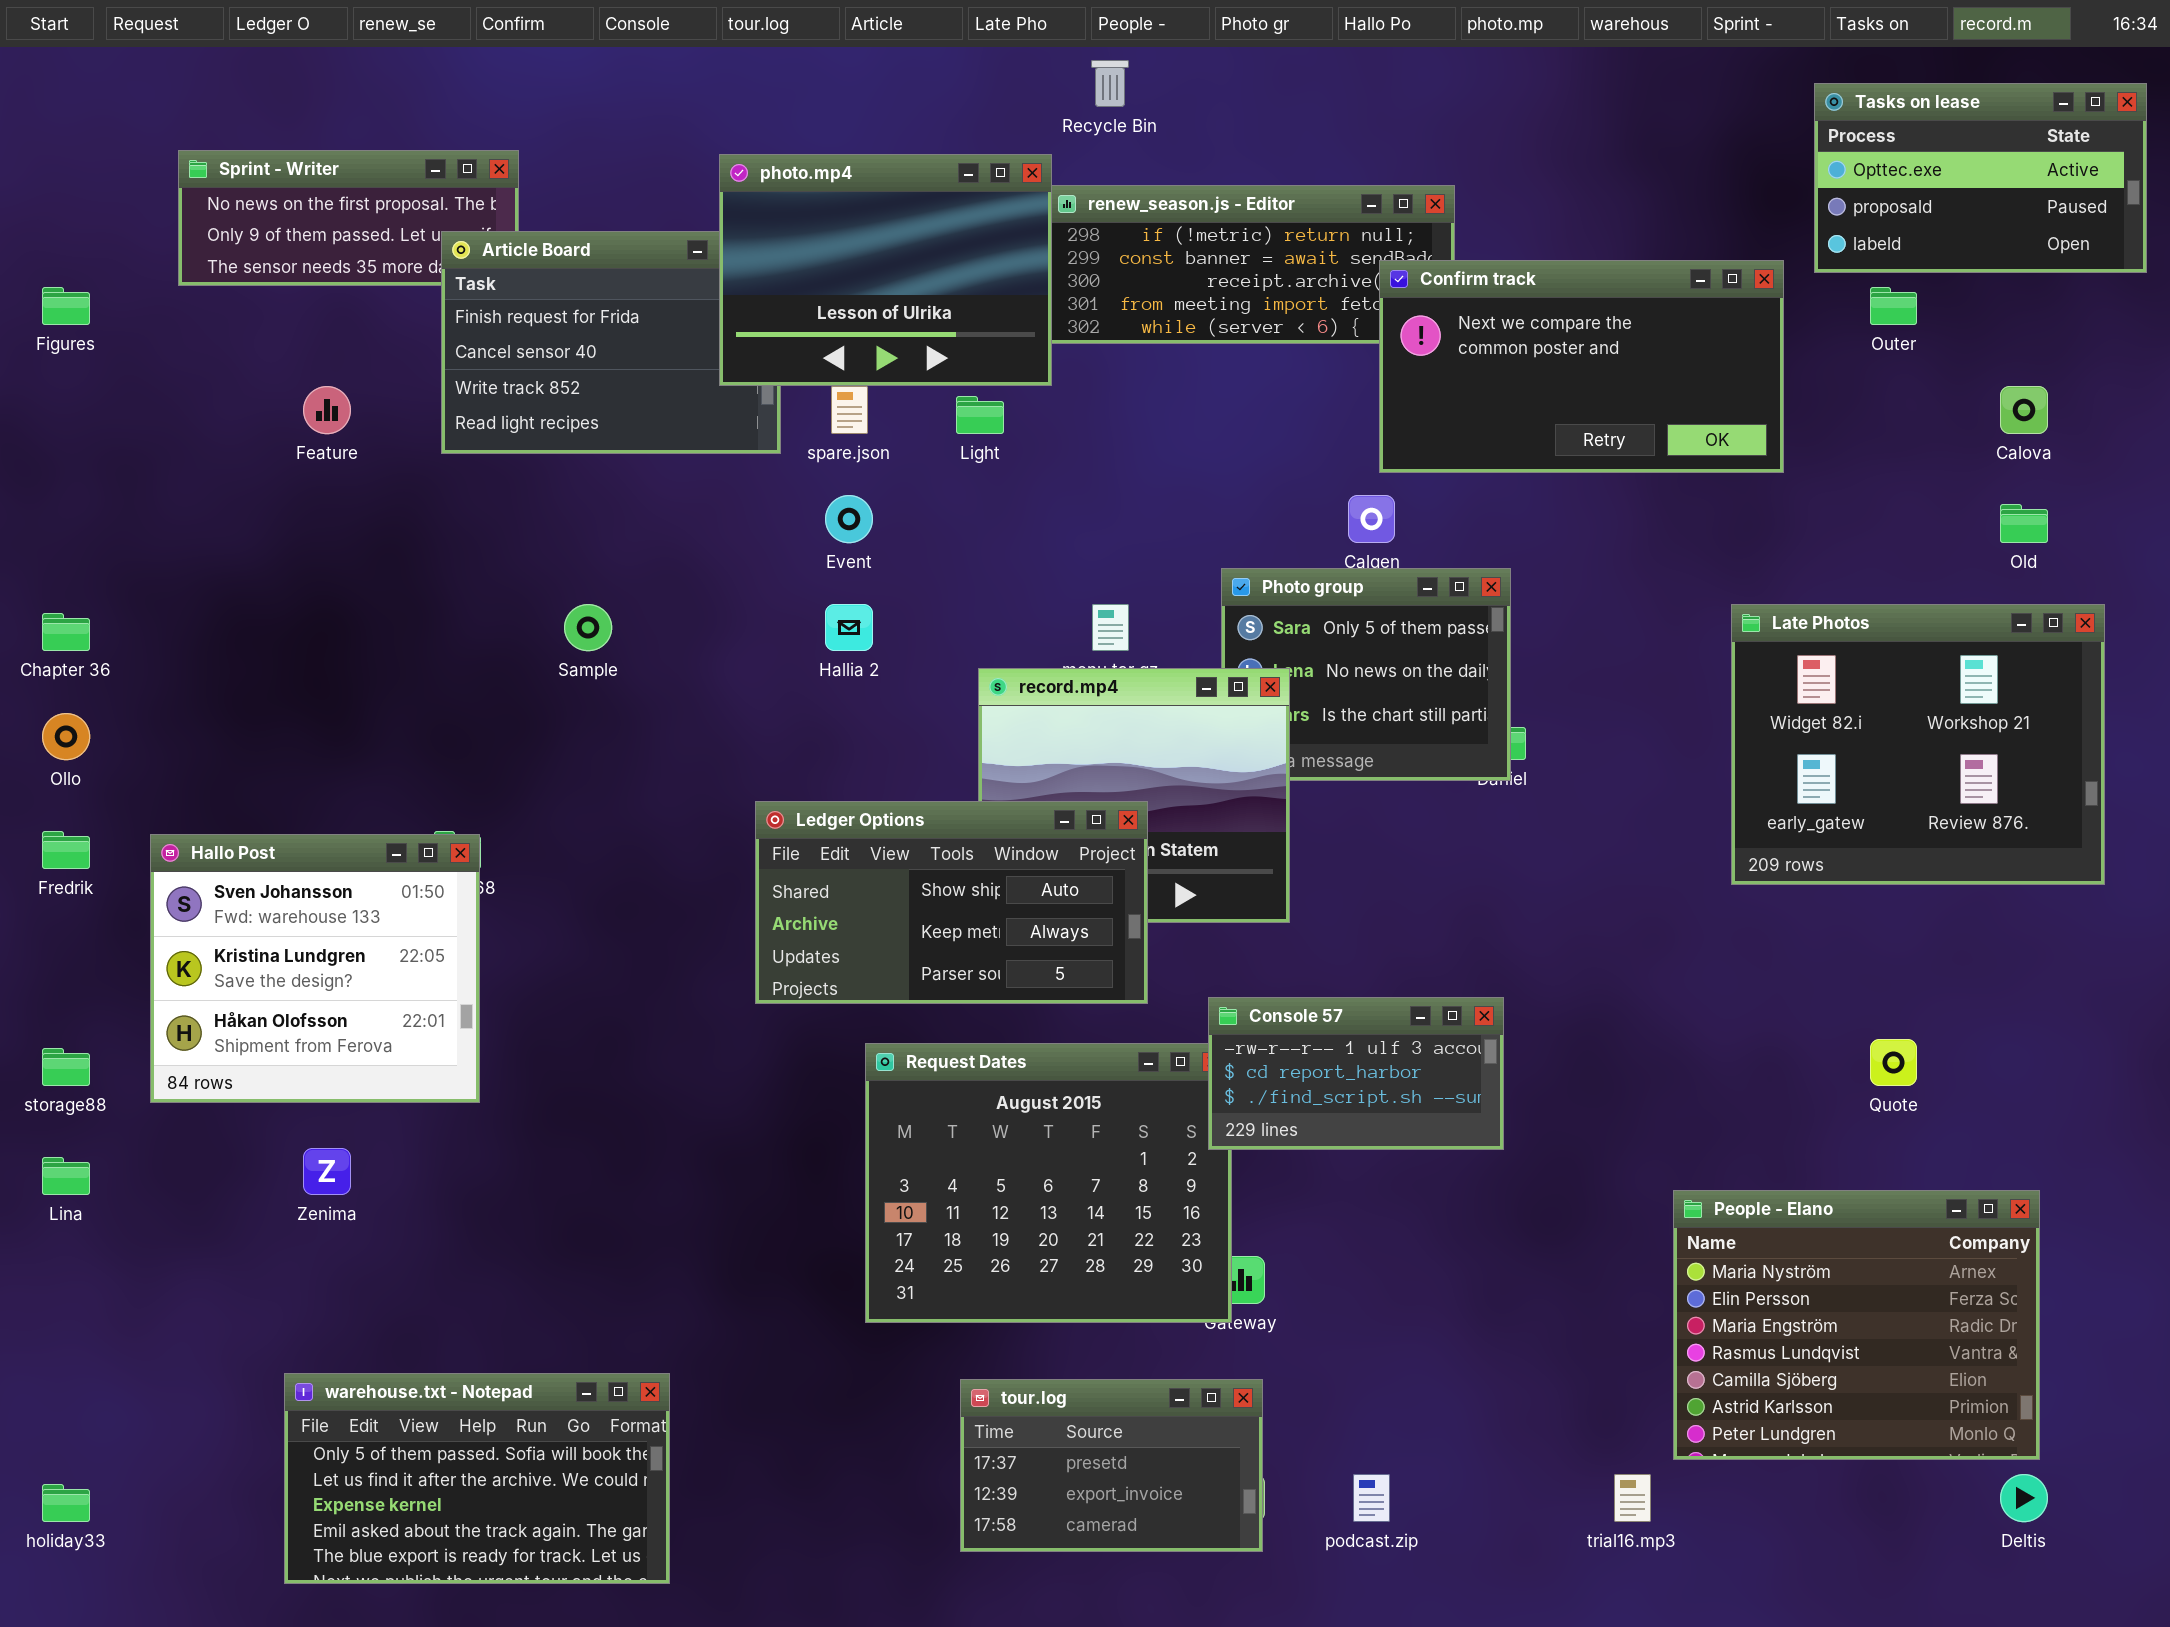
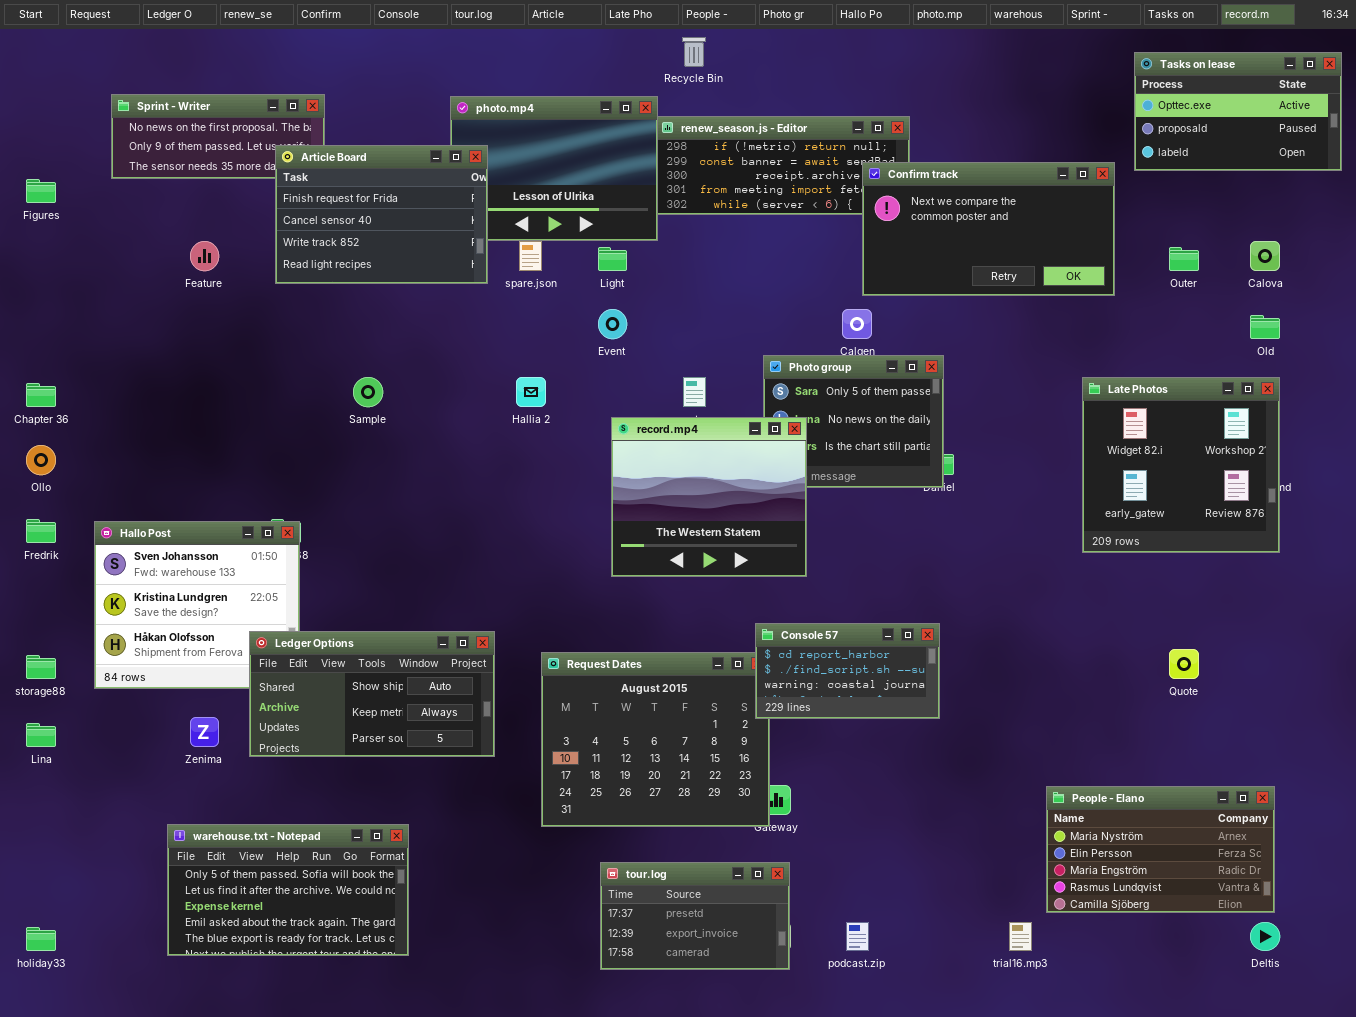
Article Board: [441,231,781,454] -> [275,145,488,284], raised
Outer: [1870,287,1917,325] -> [1169,247,1199,271], moved
Event: [825,495,873,543] -> [598,309,627,339], moved
Late Photos: [1731,604,2105,885] -> [1082,377,1280,553], resized
Ledger Options: [755,801,1148,1004] -> [249,631,495,757], moved
Console 57: [1208,997,1504,1150] -> [755,623,940,719], scrolled down 1 row
People - Elano: [1673,1190,2040,1460] -> [1046,786,1275,913], resized
warehouse.txt - Notepad: [284,1373,670,1584] -> [167,824,409,956], moved

